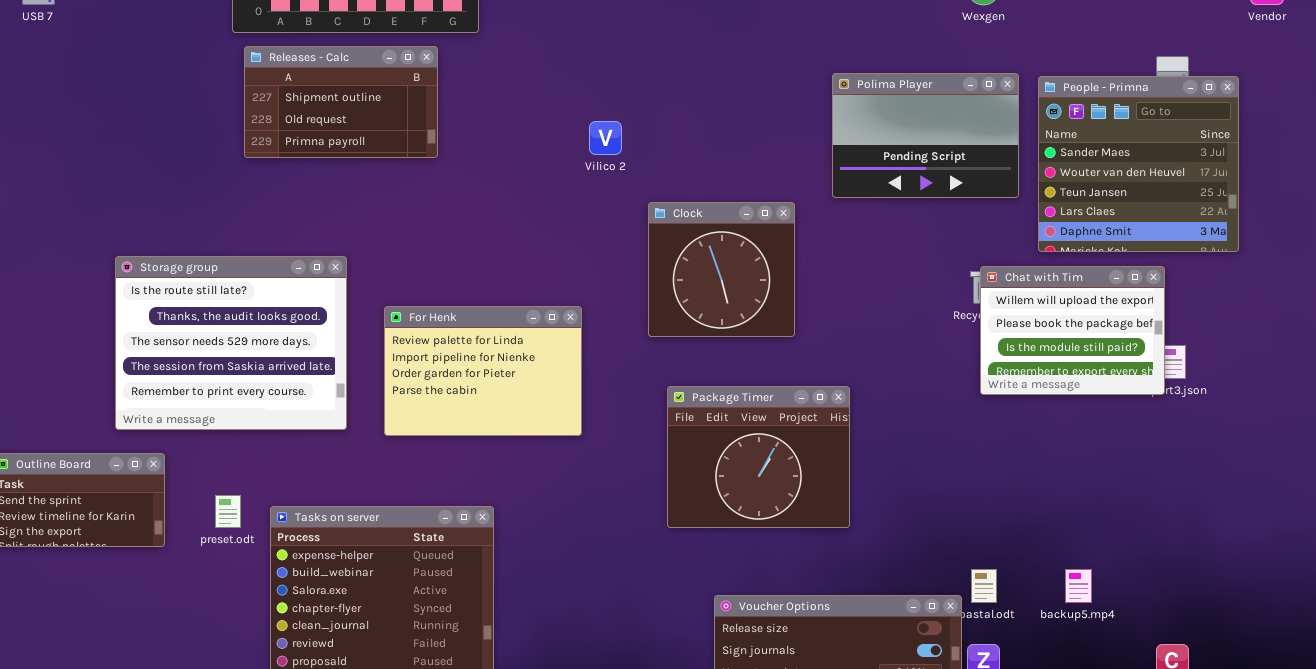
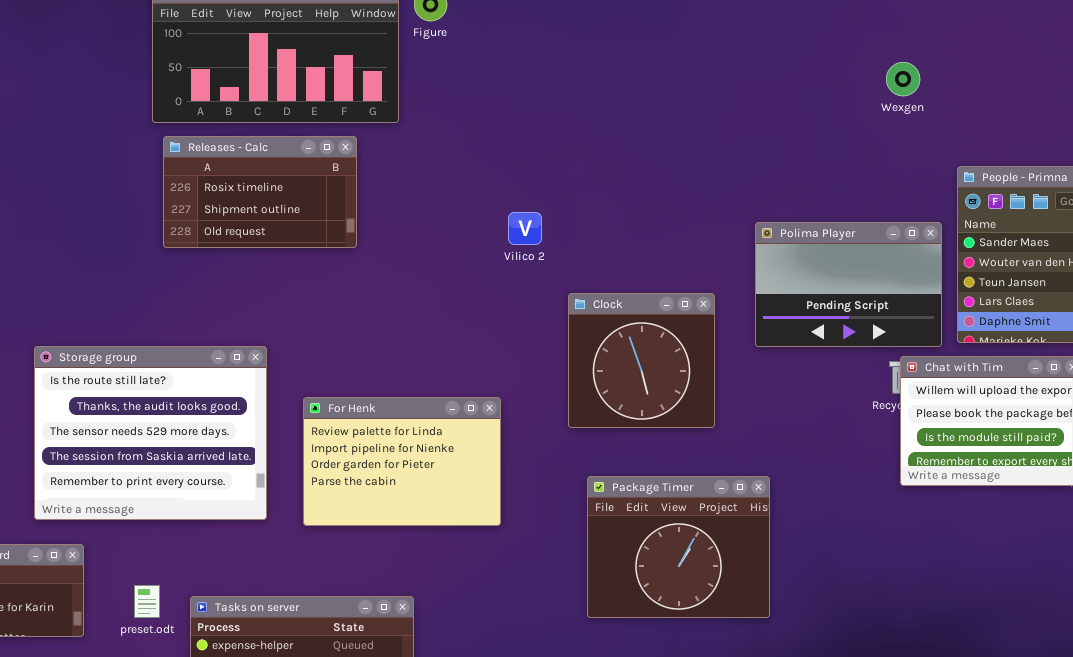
Releases - Calc: [244,46,438,158] -> [163,136,357,248], scrolled up 1 row
Polima Player: [832,73,1019,198] -> [755,222,942,347], moved

